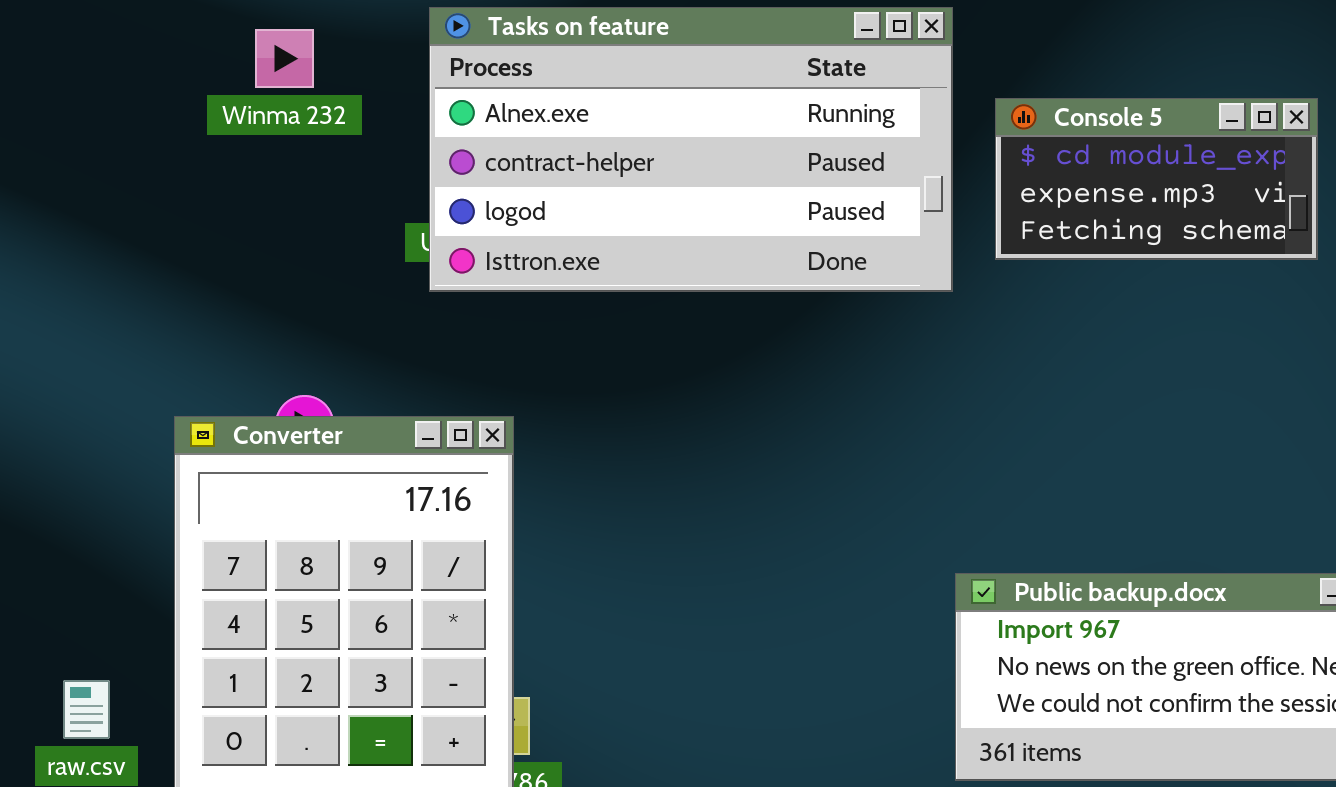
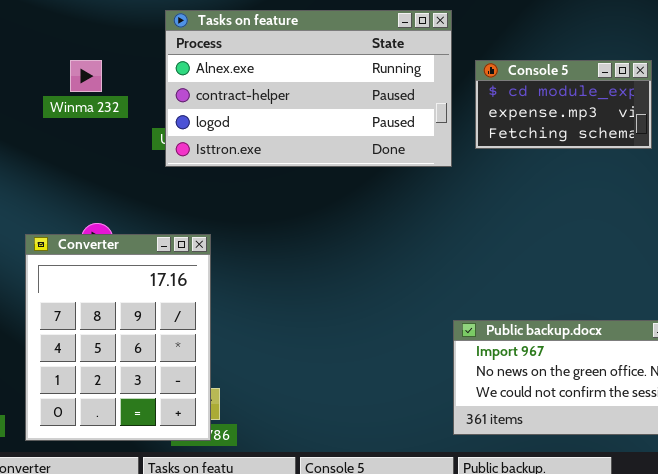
Winma 232: [255,29,314,88] -> [70,60,102,92], moved

